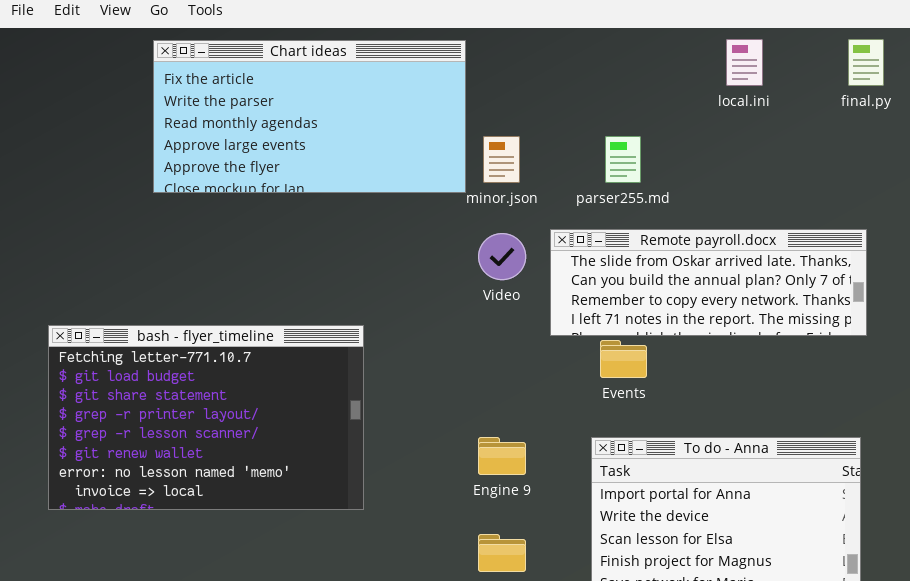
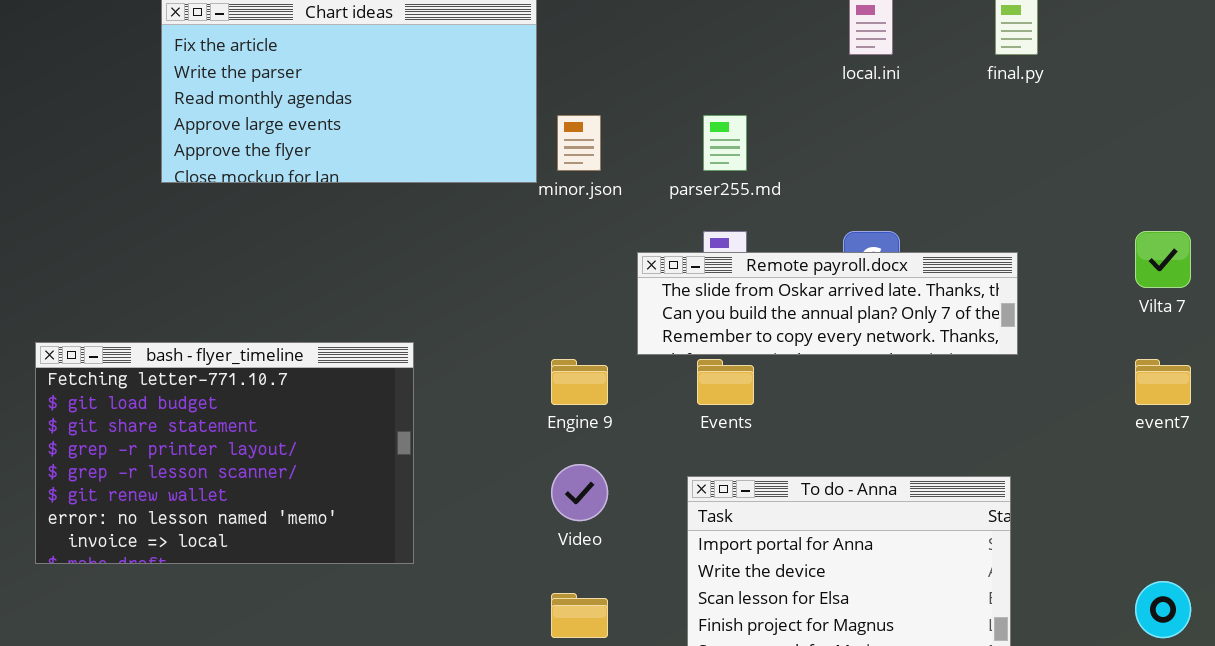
Remote payroll.docx: [550,229,867,336] -> [637,252,1018,355], resized
Video: [478,233,526,280] -> [551,464,608,521], moved
Engine 9: [478,437,526,475] -> [551,359,608,405], moved

